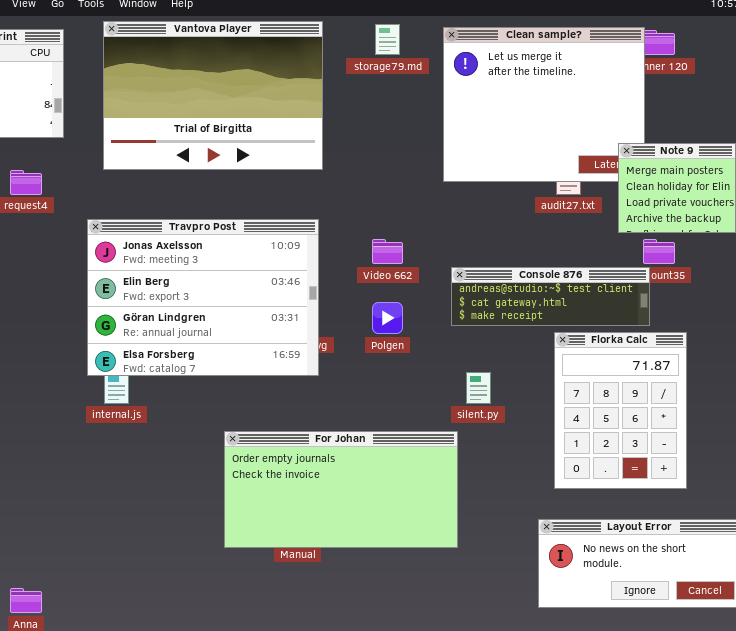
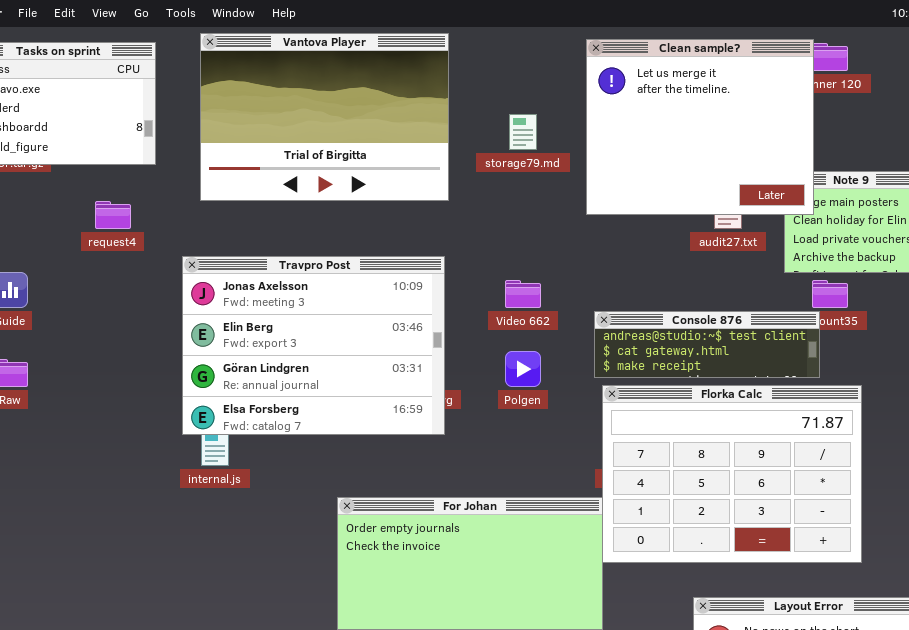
storage79.md: [375,24,400,55] -> [509,114,537,150], moved
Clean sample?: [443,27,645,182] -> [586,39,814,215], raised
Florka Calc: [554,332,687,489] -> [602,385,862,563], resized

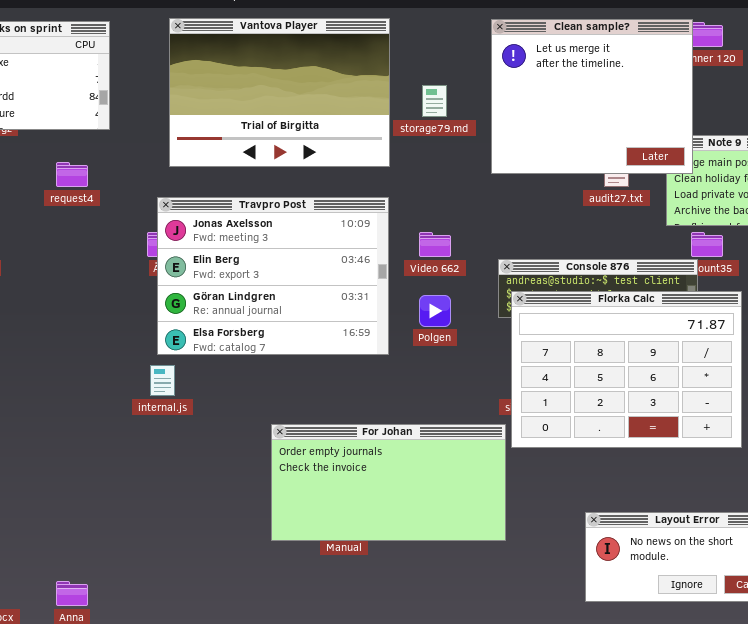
Vantova Player: [200,33,449,201] -> [169,18,390,167], moved
Travpro Post: [182,256,445,435] -> [157,197,389,355], moved
Florka Calc: [602,385,862,563] -> [511,291,742,448], moved

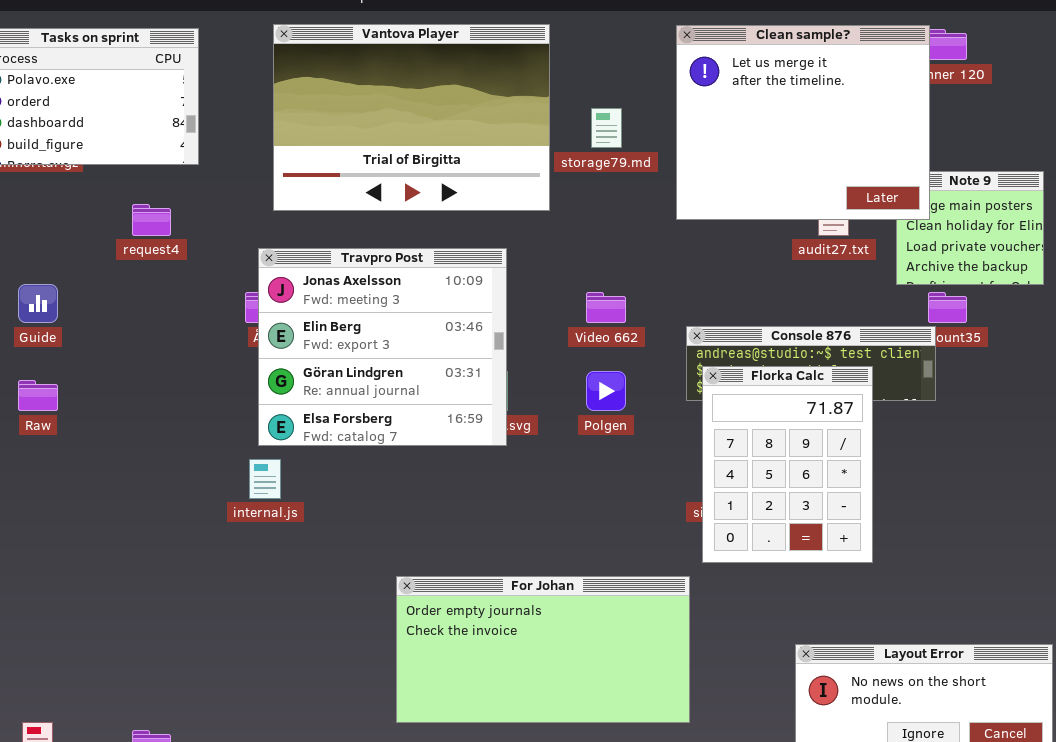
Travpro Post: [157,197,389,355] -> [258,248,507,446], resized
Florka Calc: [511,291,742,448] -> [702,366,873,563], resized
For Johan: [271,424,506,541] -> [396,576,690,723], moved

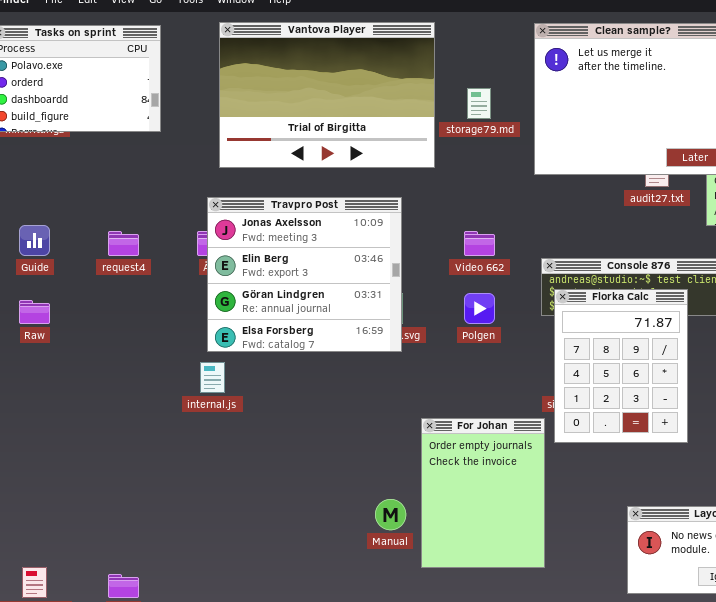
request4: [132,204,171,236] -> [108,231,139,256], moved
For Johan: [396,576,690,723] -> [421,418,545,568], resized

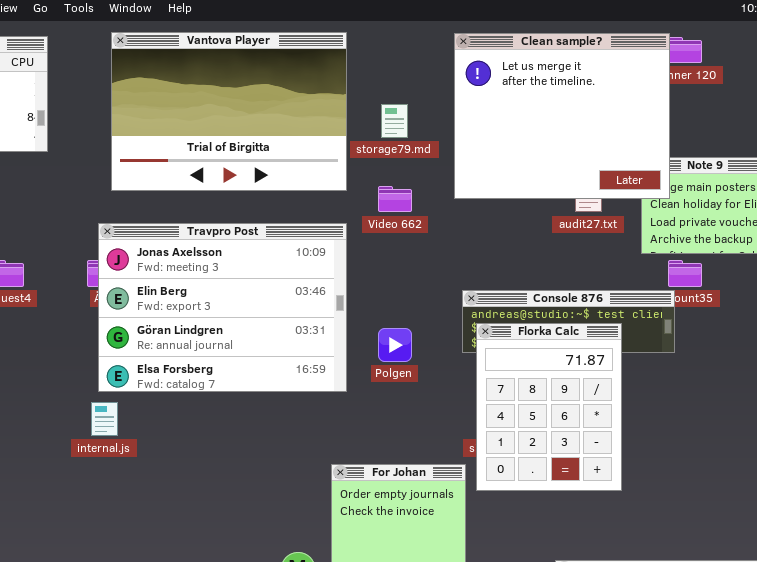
Travpro Post: [207,197,402,352] -> [98,223,347,392], resized
Video 662: [464,231,495,256] -> [378,186,412,212], moved

